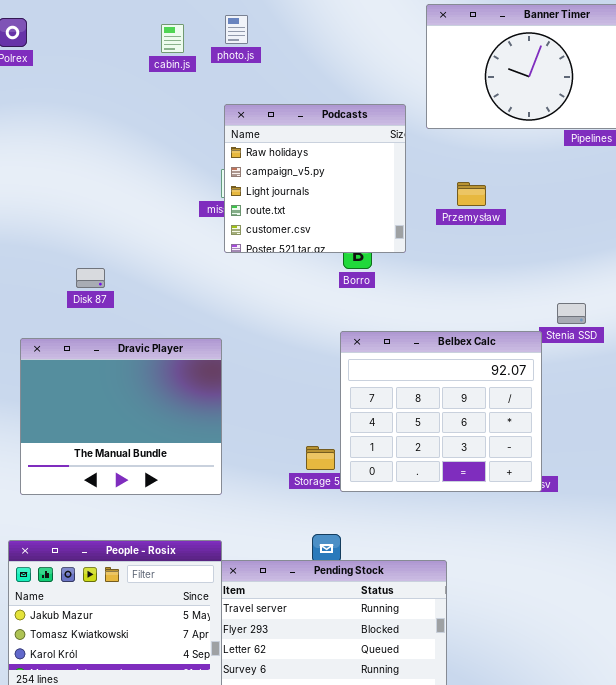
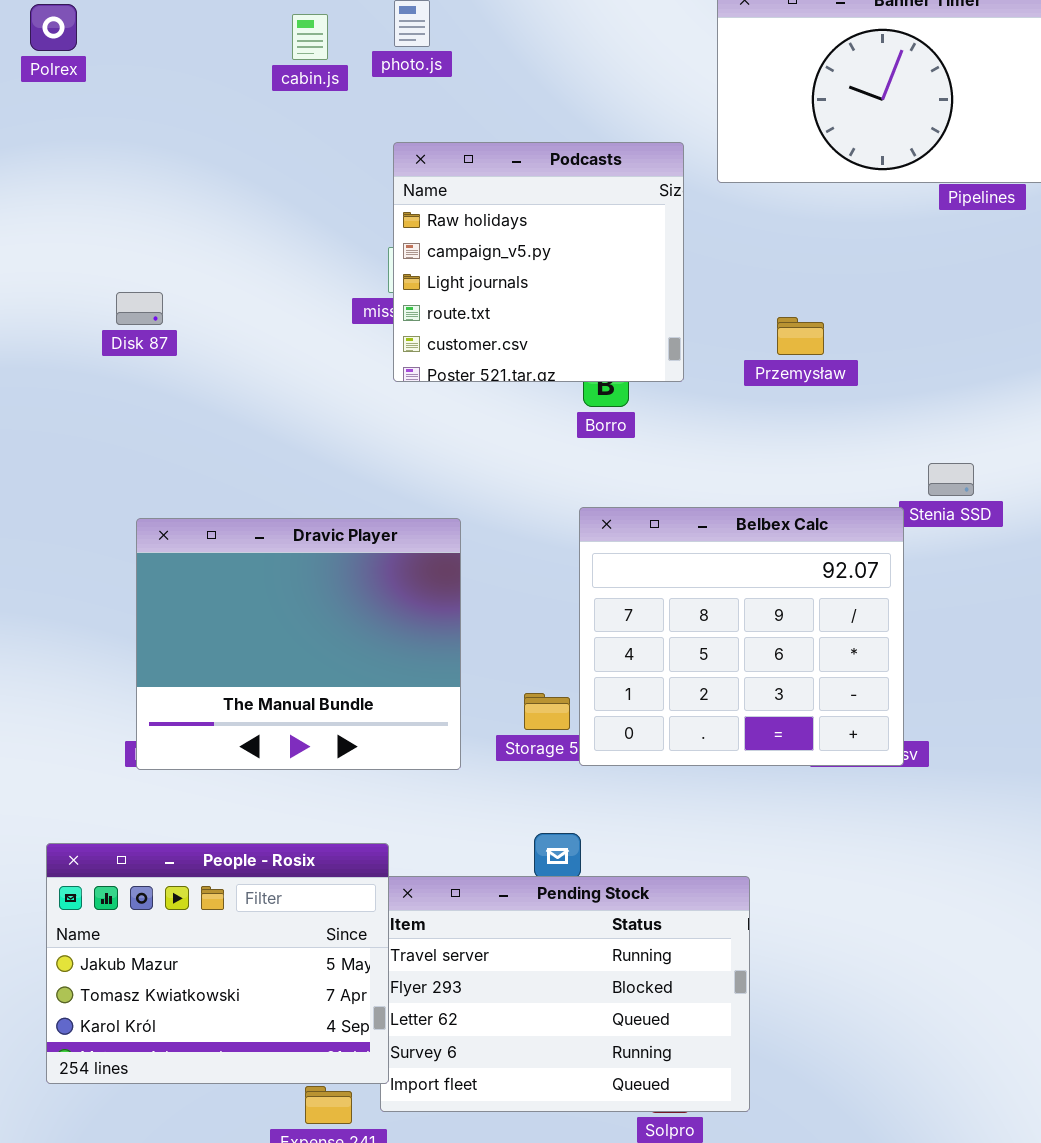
Przemysław: [457,182,486,206] -> [777,317,824,355], moved
Disk 87: [76,268,105,288] -> [116,292,163,325], moved
Dravic Player: [20,338,222,495] -> [136,518,461,770], moved

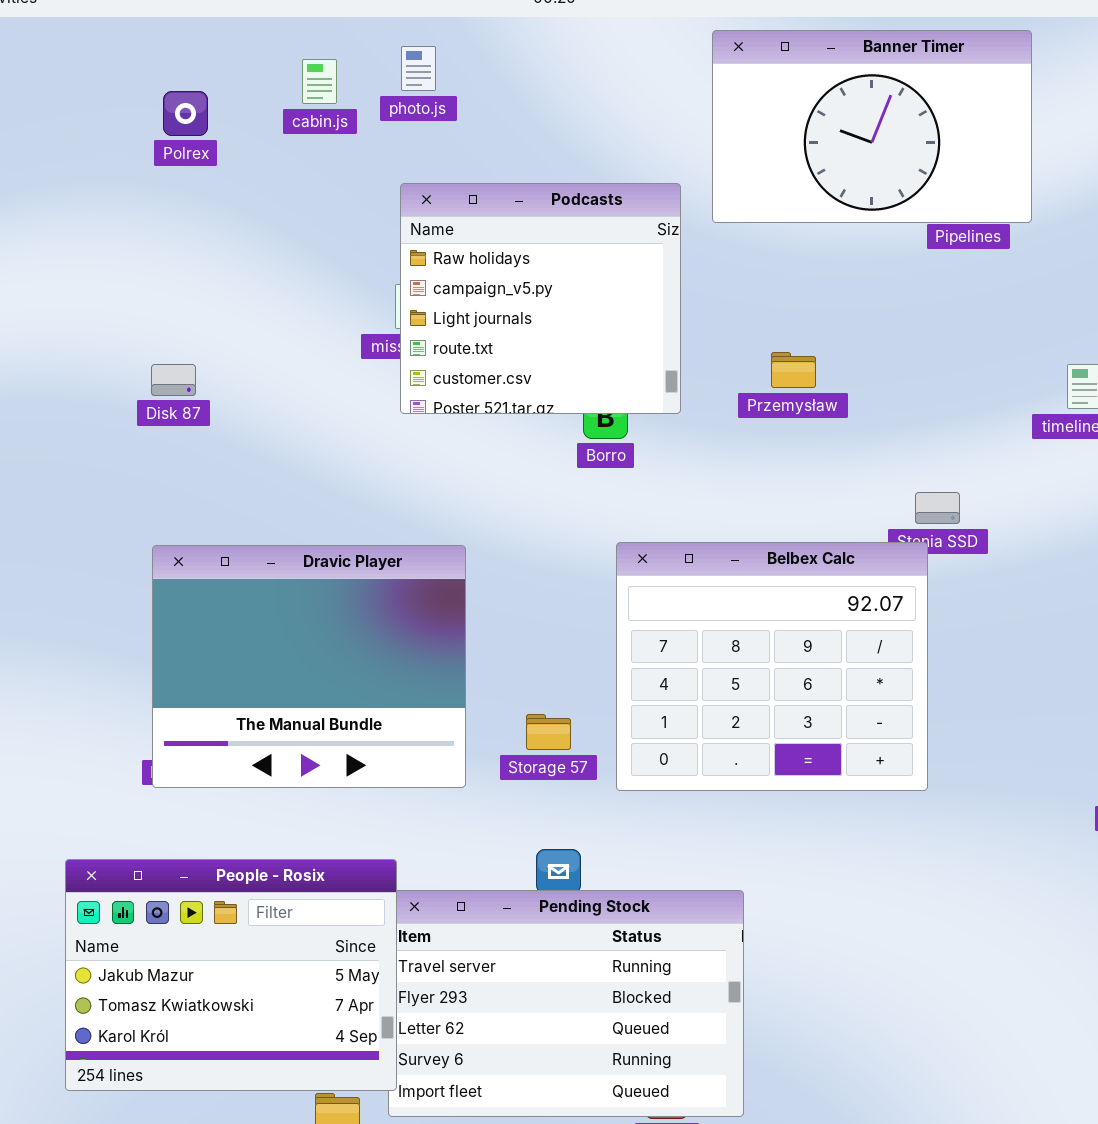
Polrex: [30,4,77,51] -> [163,91,208,136], moved
Disk 87: [116,292,163,325] -> [151,364,196,396], moved
Belbex Calc: [579,507,904,766] -> [616,542,928,791], moved

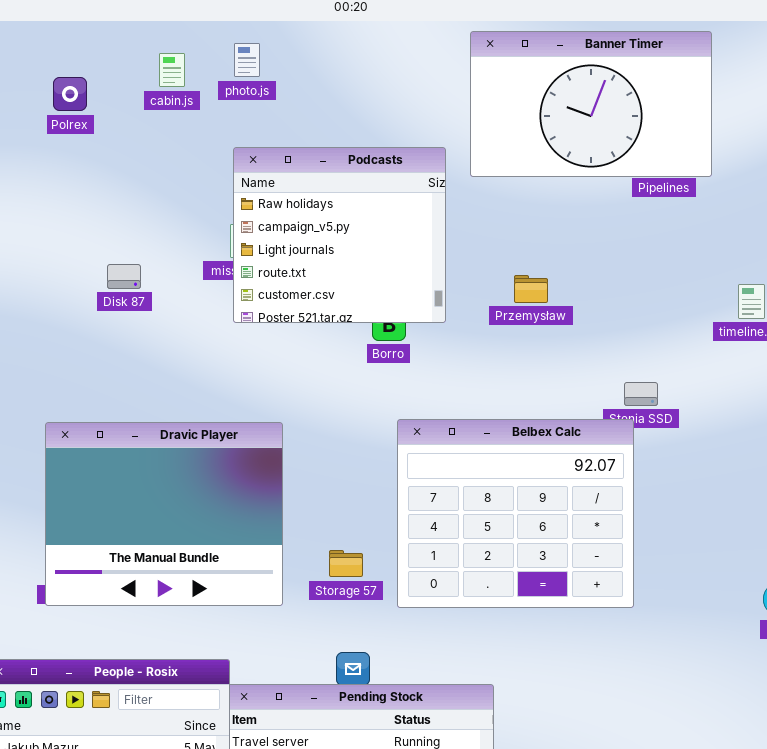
Disk 87: [151,364,196,396] -> [107,264,141,289], moved

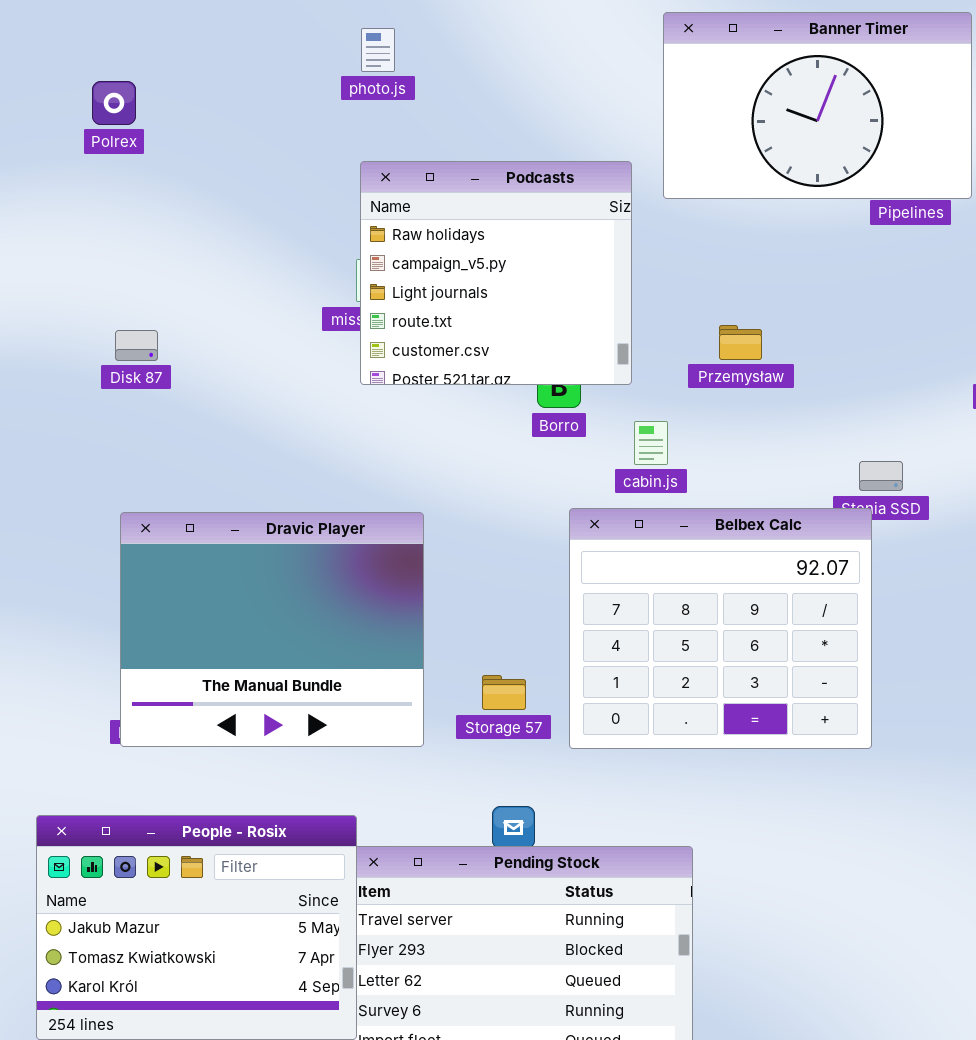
cabin.js: [159,53,185,87] -> [634,421,668,465], moved
Polrex: [53,77,87,111] -> [92,81,136,125], moved
Disk 87: [107,264,141,289] -> [115,330,158,361], moved

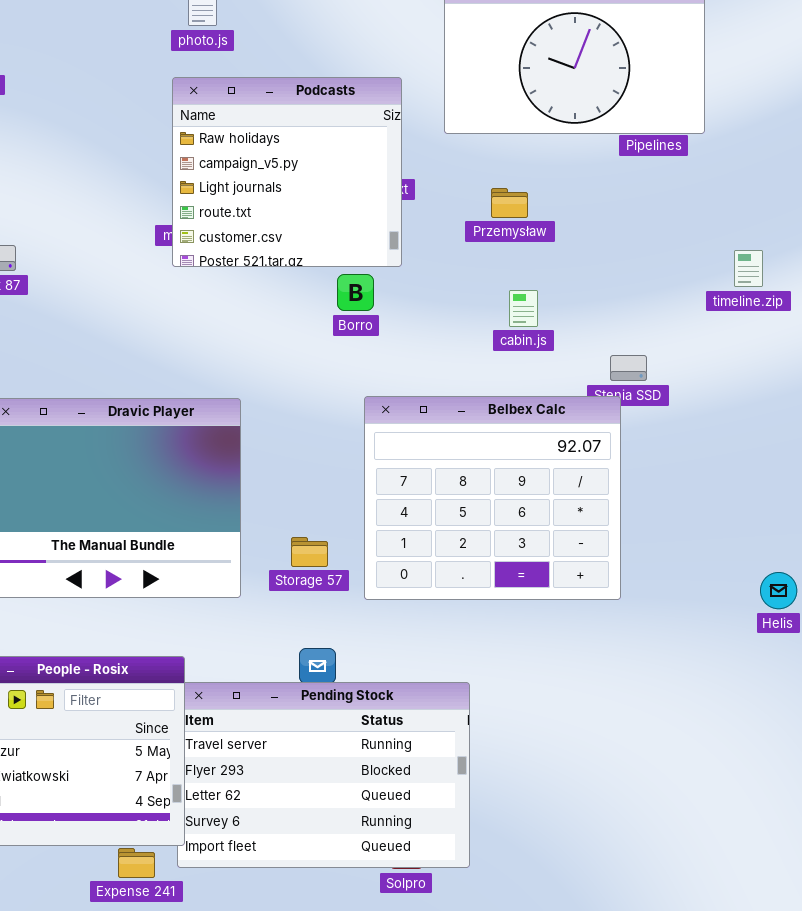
Podcasts: [360,161,632,385] -> [172,77,402,267], moved
Przemysław: [719,325,762,360] -> [491,188,528,218], moved
cabin.js: [634,421,668,465] -> [509,290,538,327], moved

